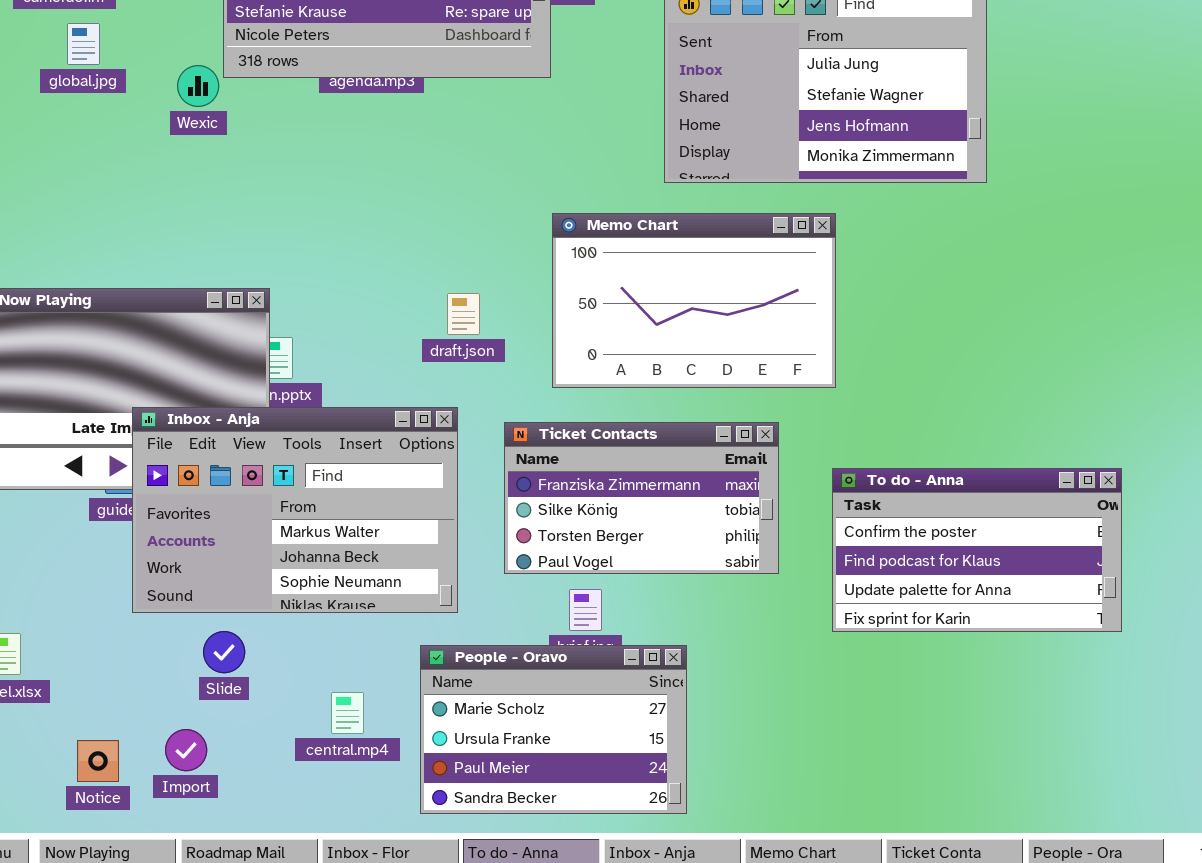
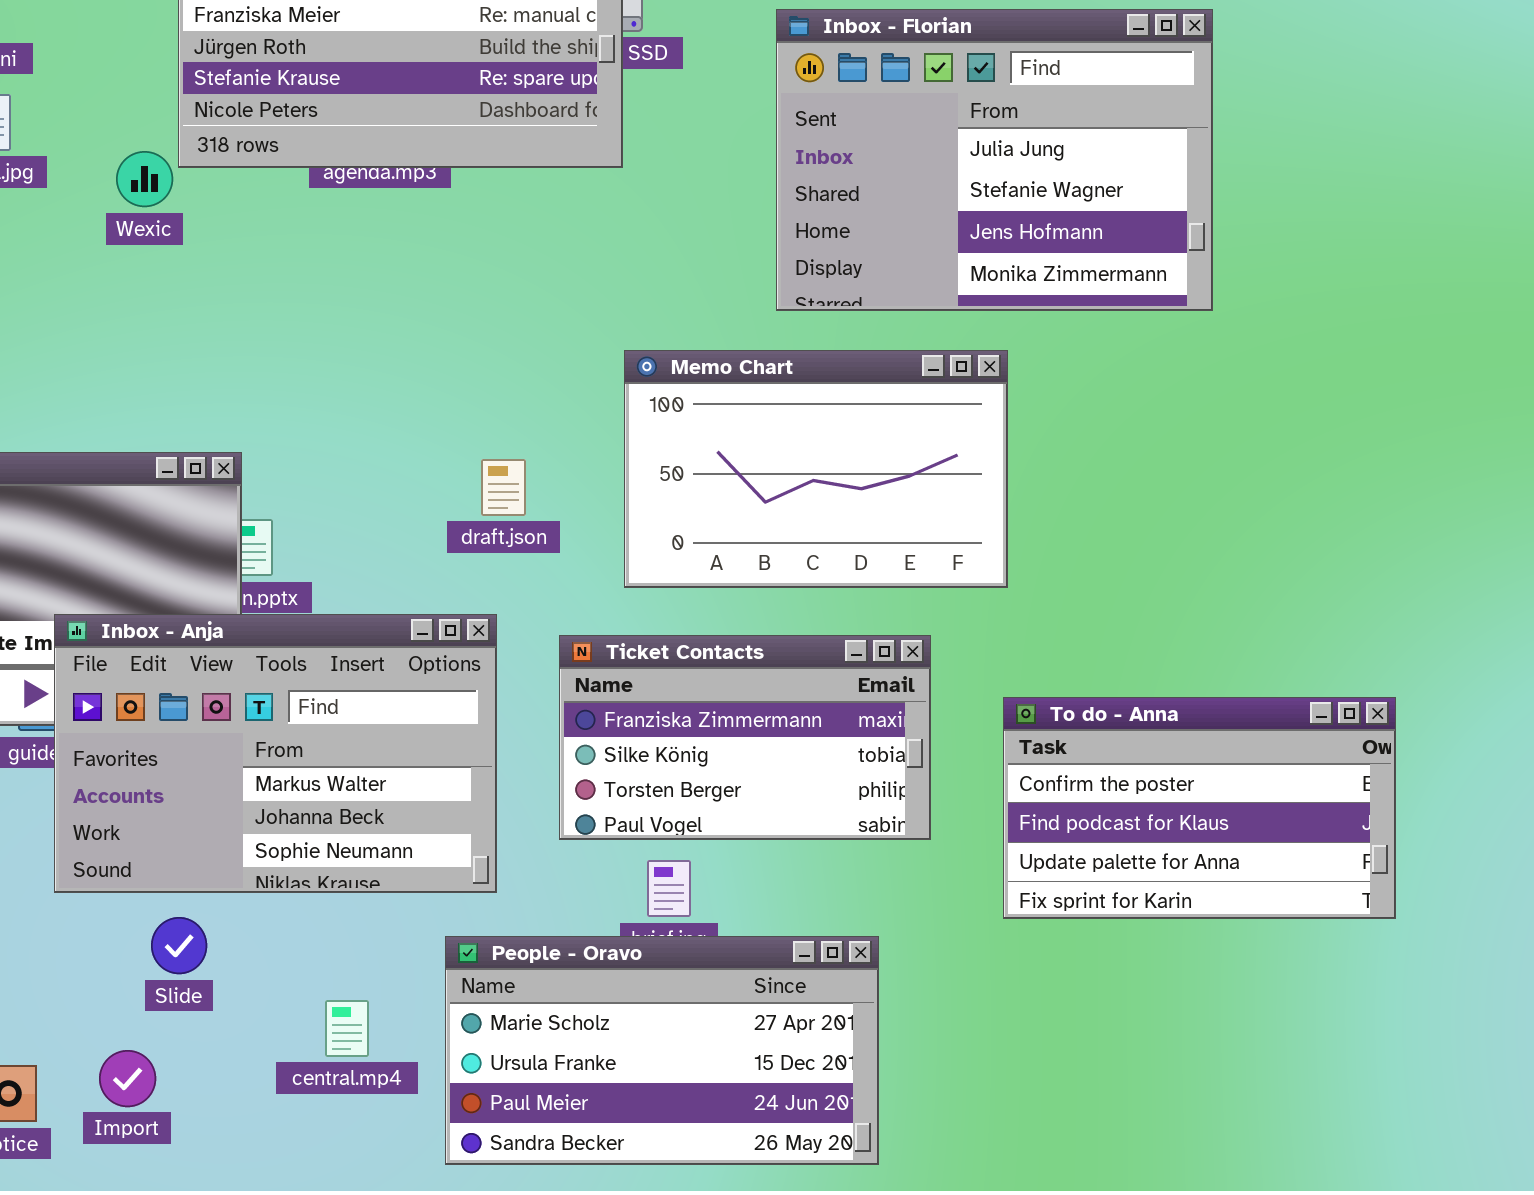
People - Oravo: [420,645,687,814] -> [445,936,879,1165], resized

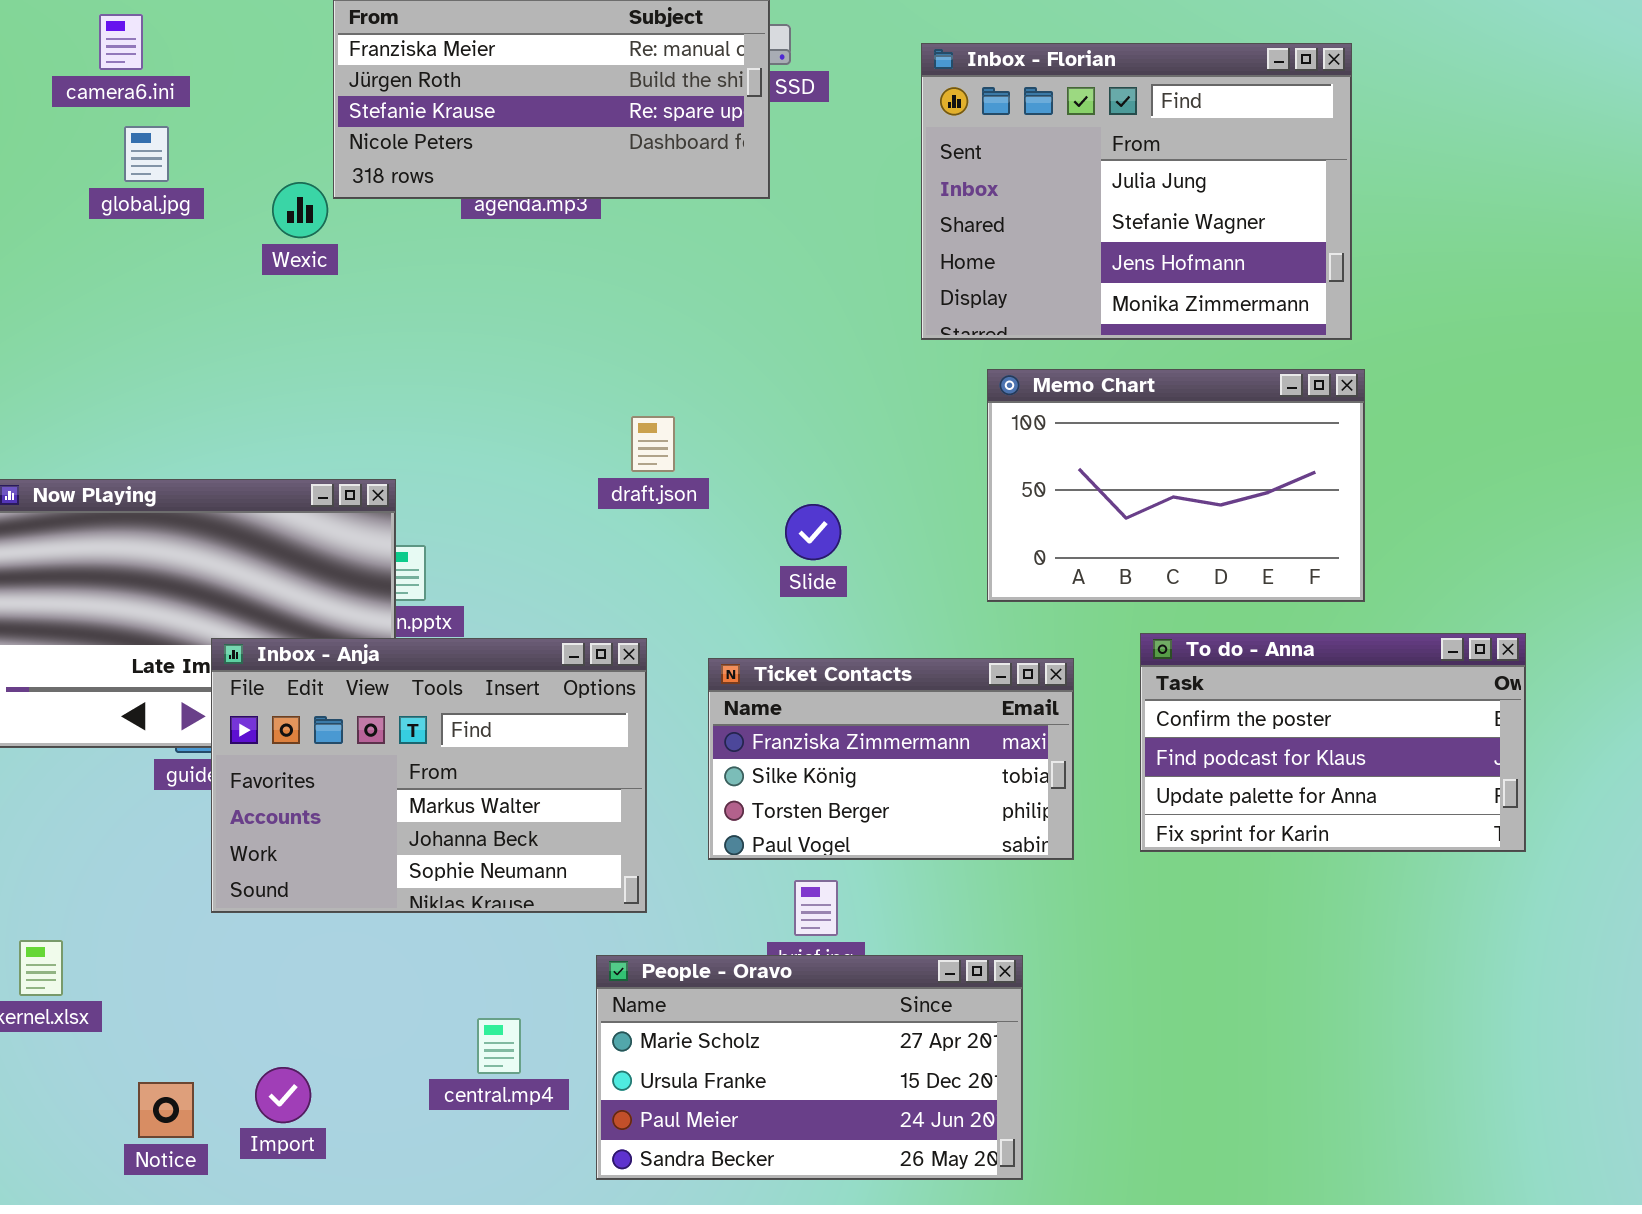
Memo Chart: [624,350,1008,588] -> [987,369,1365,602], moved
draft.json: [481,459,526,516] -> [631,416,675,472], moved
To do - Anna: [1003,697,1396,919] -> [1140,633,1526,852], moved
Slide: [151,917,207,974] -> [785,504,841,560], moved

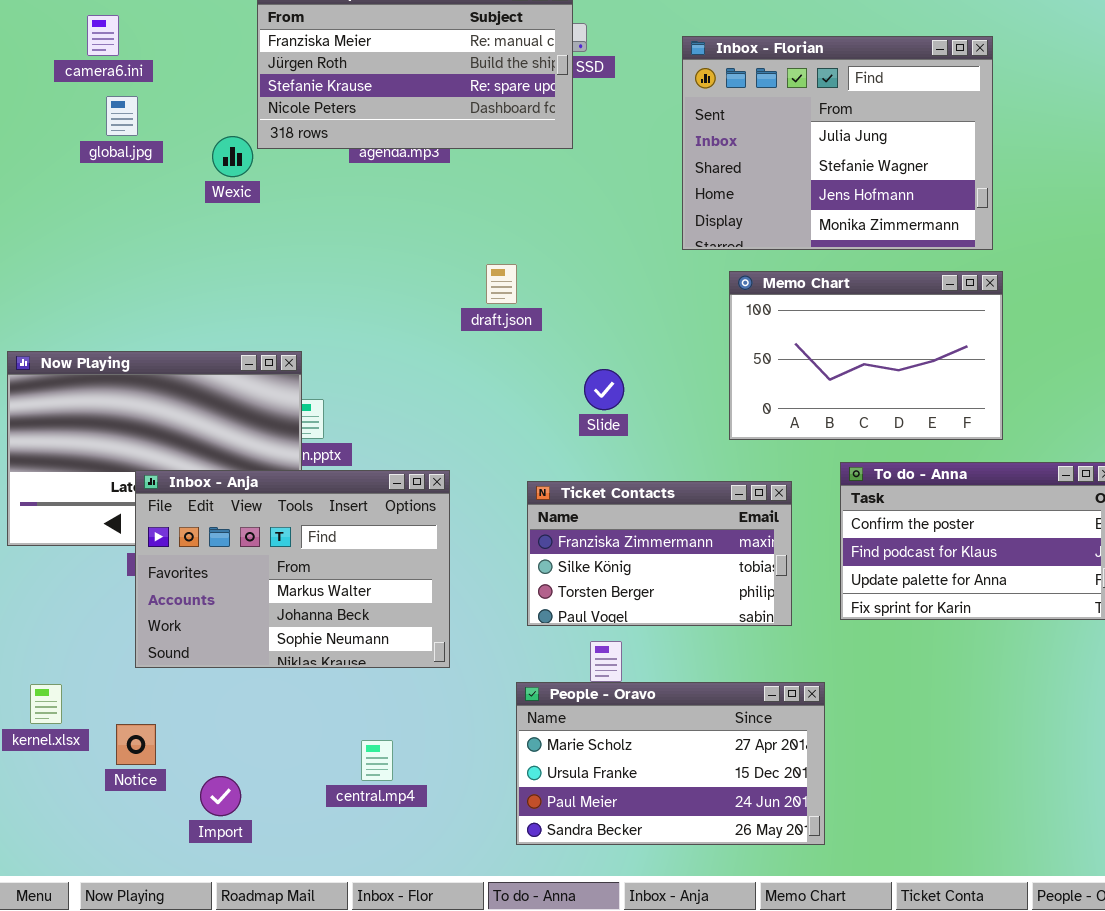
draft.json: [631,416,675,472] -> [486,264,517,304], moved
Inbox - Anja: [211,638,647,913] -> [135,470,450,668], moved
People - Oravo: [596,955,1023,1180] -> [516,682,825,845], moved
Notice: [138,1082,194,1138] -> [116,724,156,765], moved

